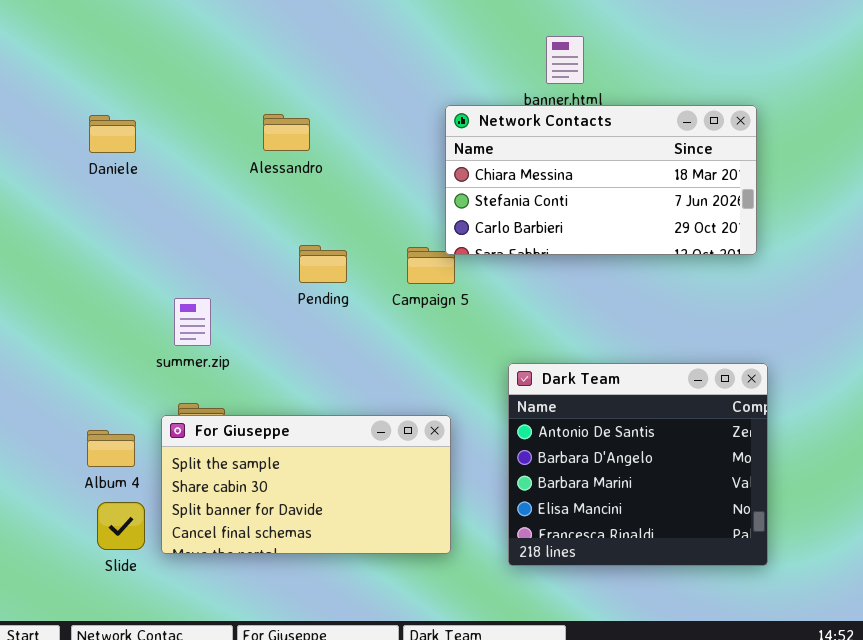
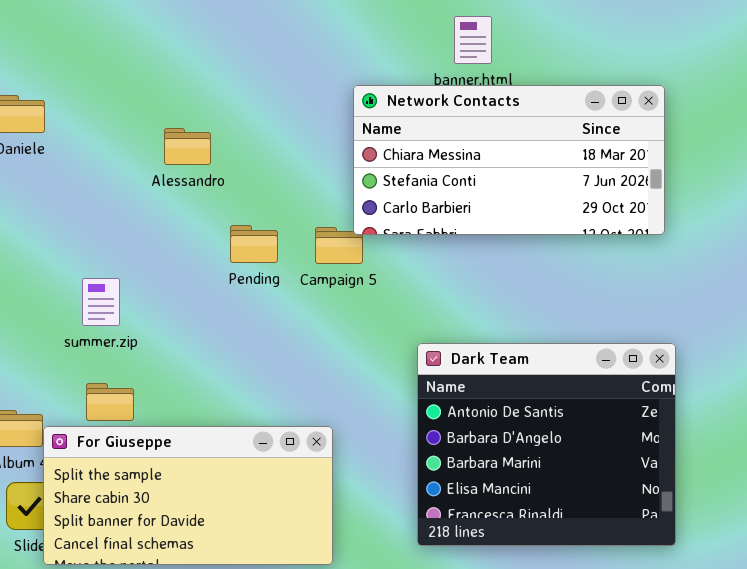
Alessandro: [263,114,310,151] -> [164,128,211,165], moved
Pending: [299,245,347,283] -> [230,225,278,263], moved
For Giuseppe: [161,415,451,554] -> [43,426,333,565], moved

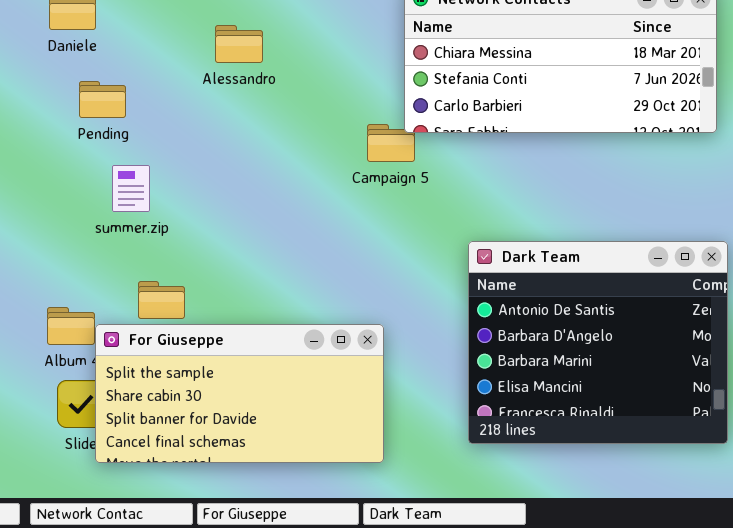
Pending: [230,225,278,263] -> [79,81,126,118], moved
summer.zip: [82,278,120,326] -> [112,165,150,212], moved

